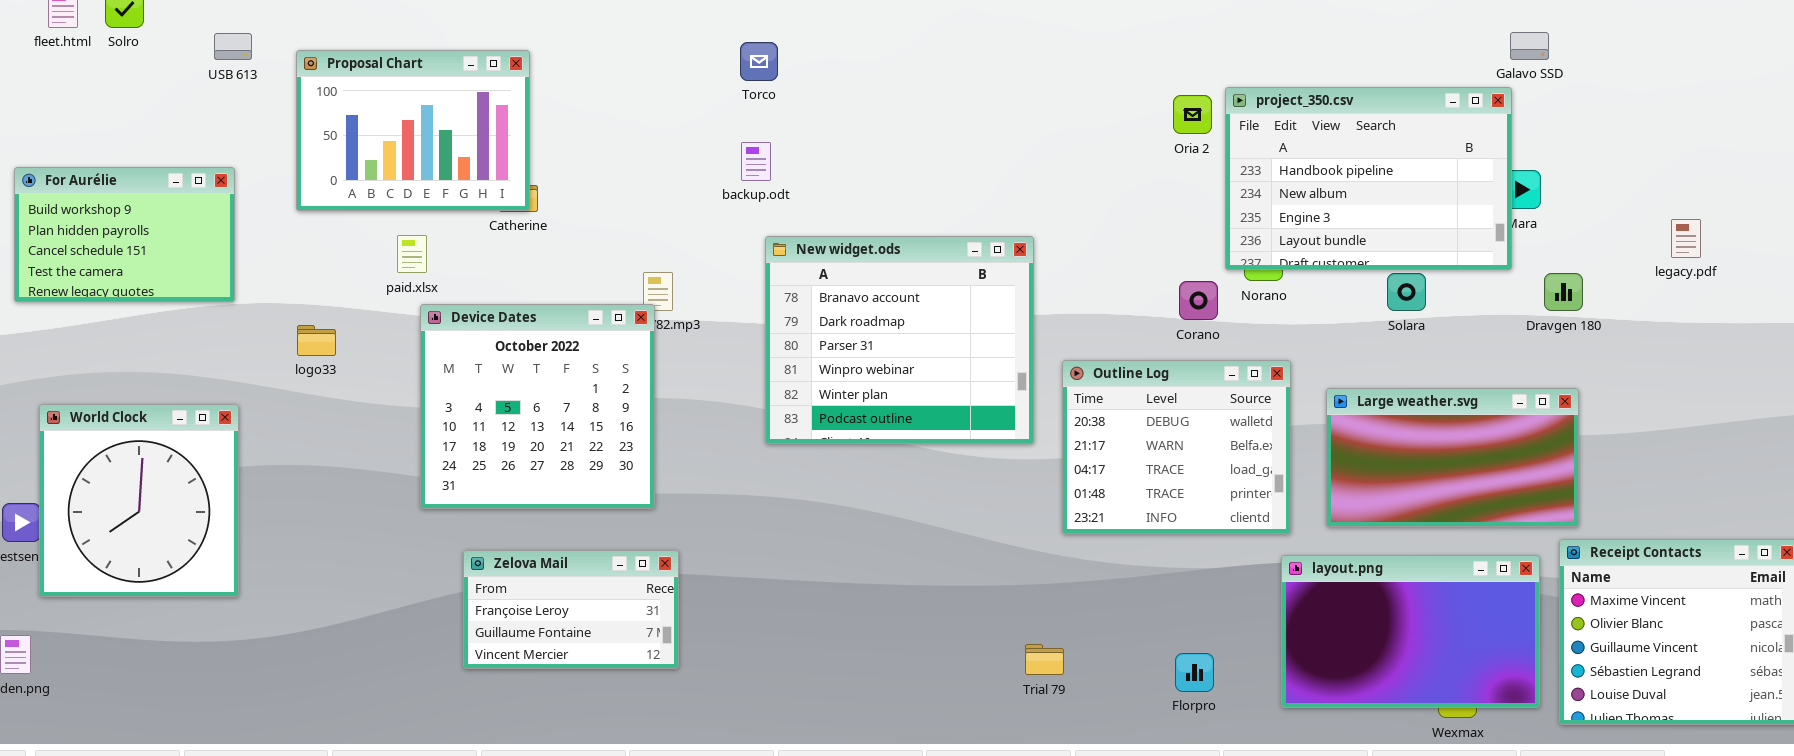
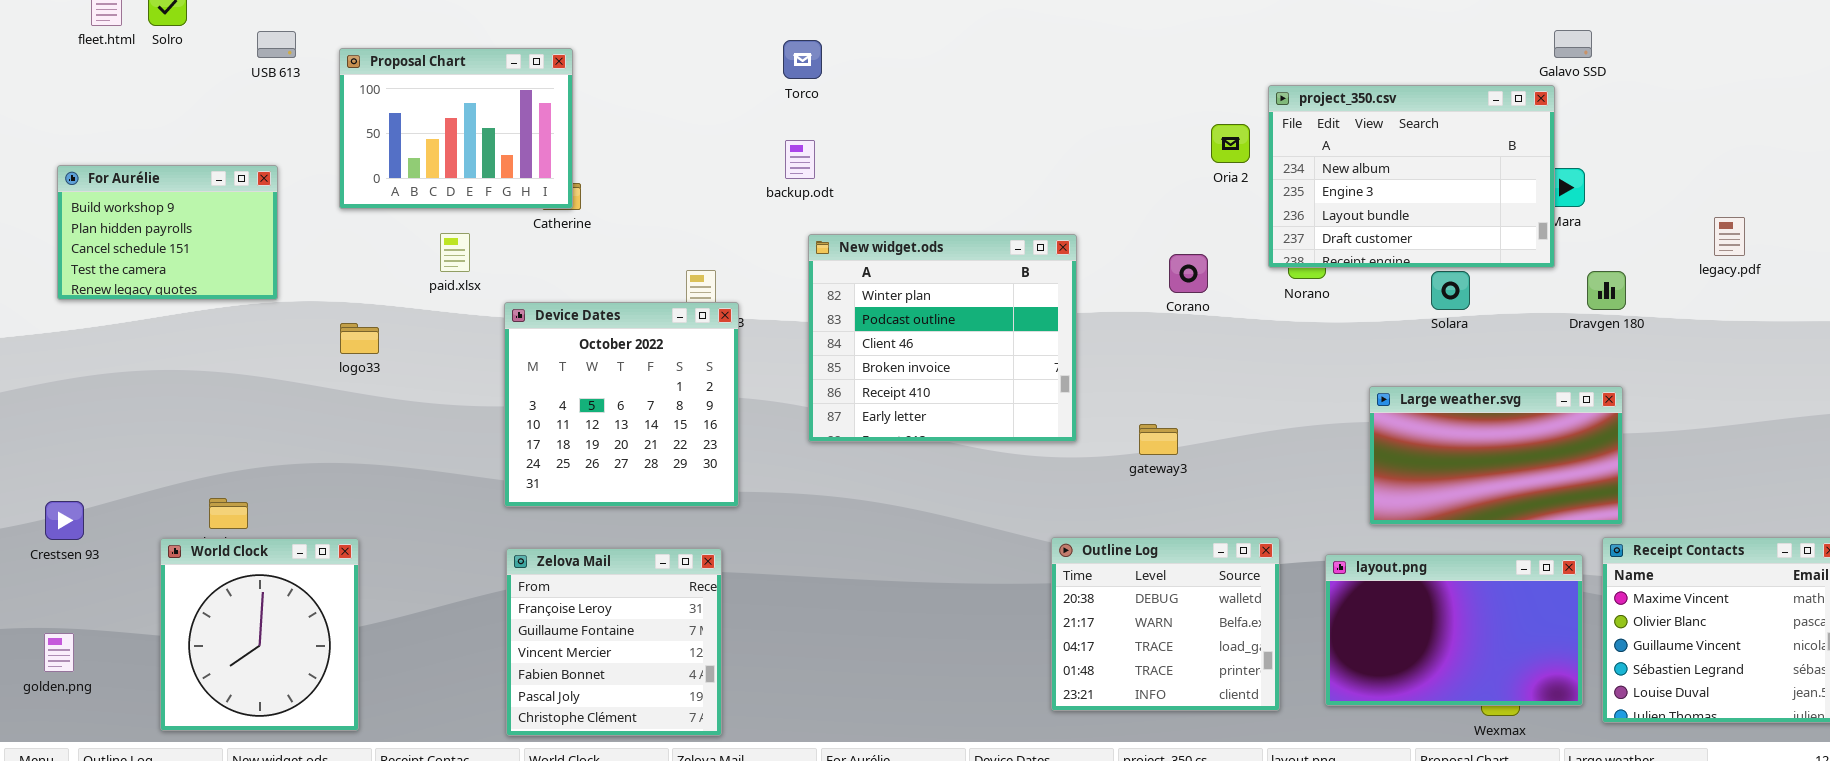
project_350.csv: [1225,87,1512,270] -> [1268,85,1555,268], scrolled down 1 row
Oria 2: [1173,95,1212,134] -> [1211,124,1250,163], moved
New widget.ods: [765,236,1034,444] -> [808,234,1077,442], scrolled down 4 rows
Corano: [1179,281,1218,320] -> [1169,254,1208,293], moved
Device Dates: [420,304,655,509] -> [504,302,739,507], moved
Outline Log: [1062,360,1291,534] -> [1051,537,1280,711], moved
World Clock: [39,404,239,597] -> [160,538,359,731], moved
Zelova Mail: [463,550,679,669] -> [506,548,722,736], resized

